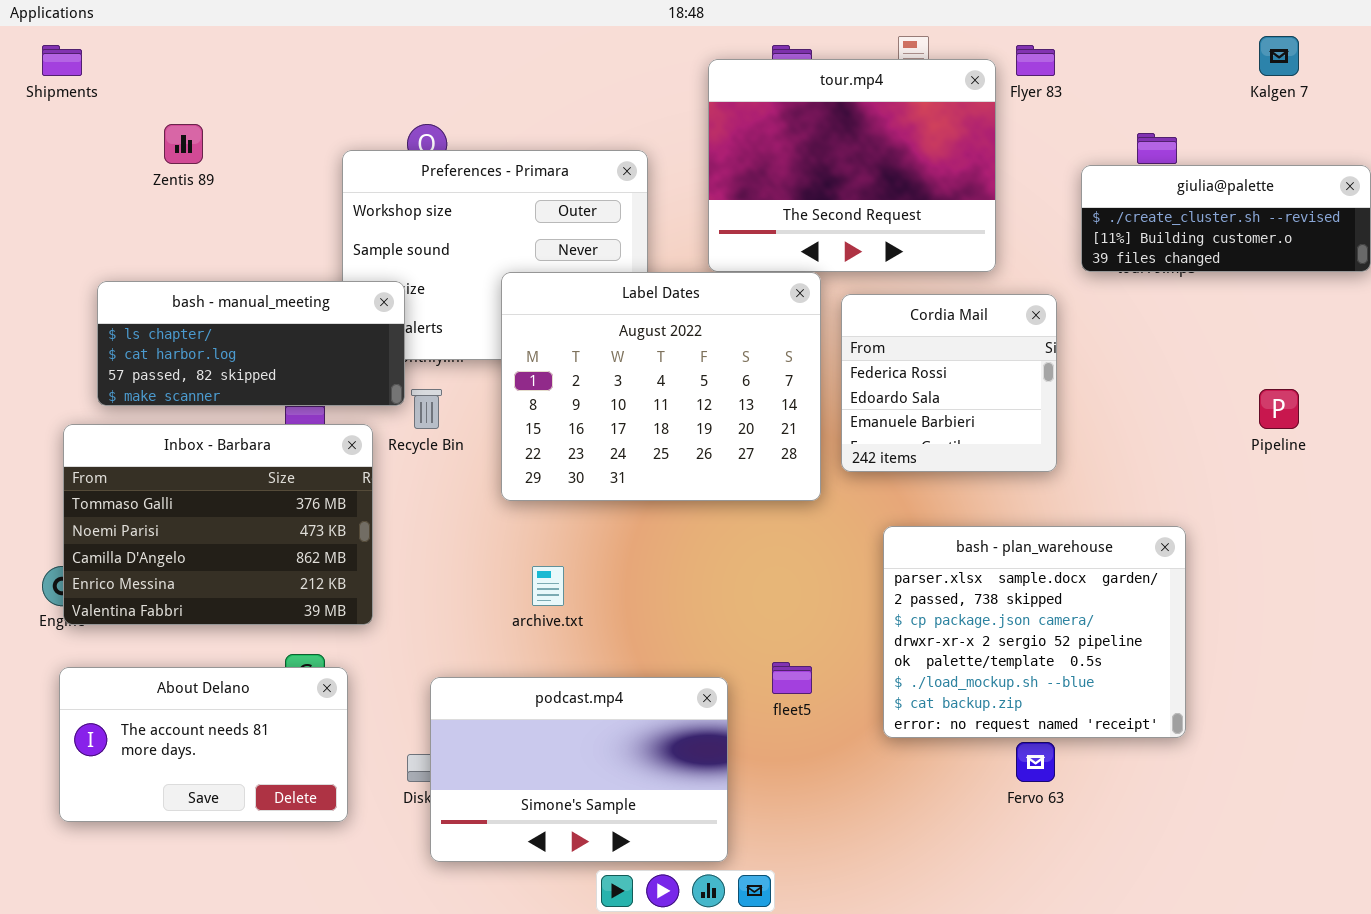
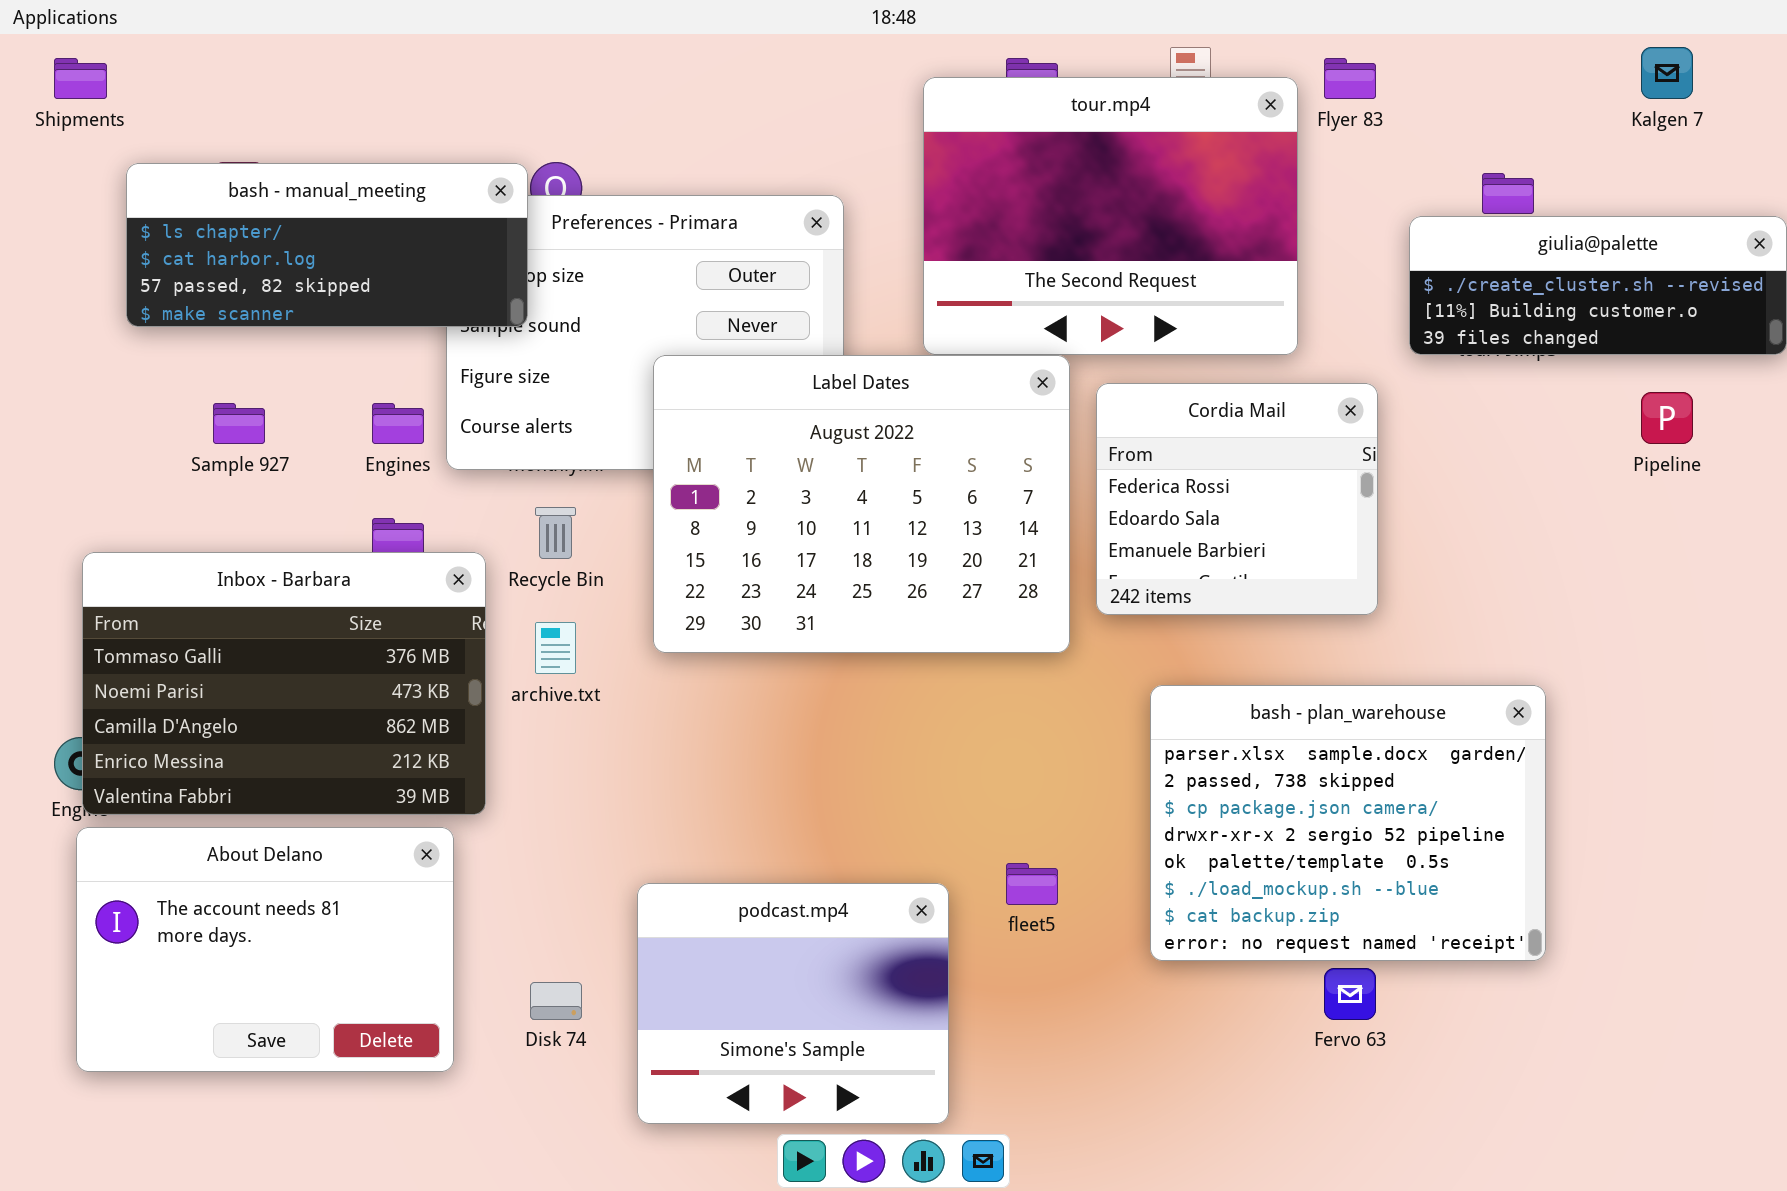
bash - manual_meeting: [97,281,405,406] -> [126,163,528,327], moved
Pipeline: [1259,389,1299,429] -> [1641,392,1693,444], moved
archive.txt: [532,566,564,606] -> [535,622,576,674], moved
About Delano: [59,667,348,822] -> [76,827,454,1072], resized
podcast.mp4: [430,677,728,862] -> [637,883,949,1124], resized

